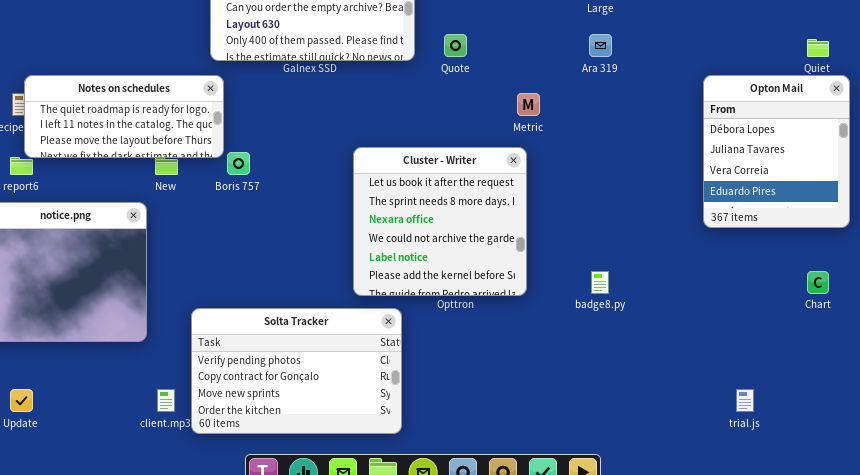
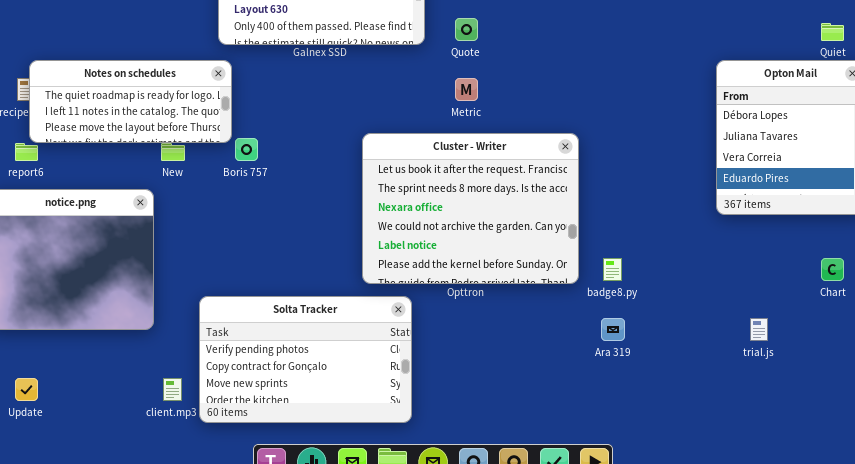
Ara 319: [589,34,612,57] -> [601,318,625,341], moved
Metric: [517,93,540,116] -> [455,78,478,101], moved
Cluster - Writer: [353,147,527,296] -> [362,133,579,284], resized
trial.js: [736,389,754,412] -> [750,318,768,341], moved

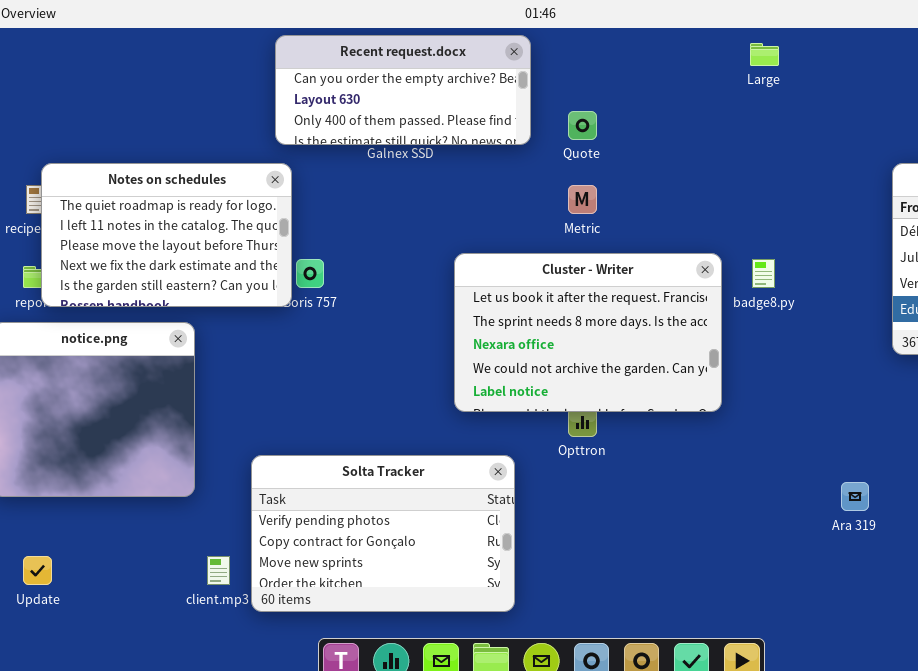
Notes on schedules: [29,60,232,143] -> [41,163,292,307], resized
Cluster - Writer: [362,133,579,284] -> [454,253,722,412], resized
badge8.py: [603,258,622,281] -> [752,259,775,288], moved
Ara 319: [601,318,625,341] -> [841,482,869,511], moved

